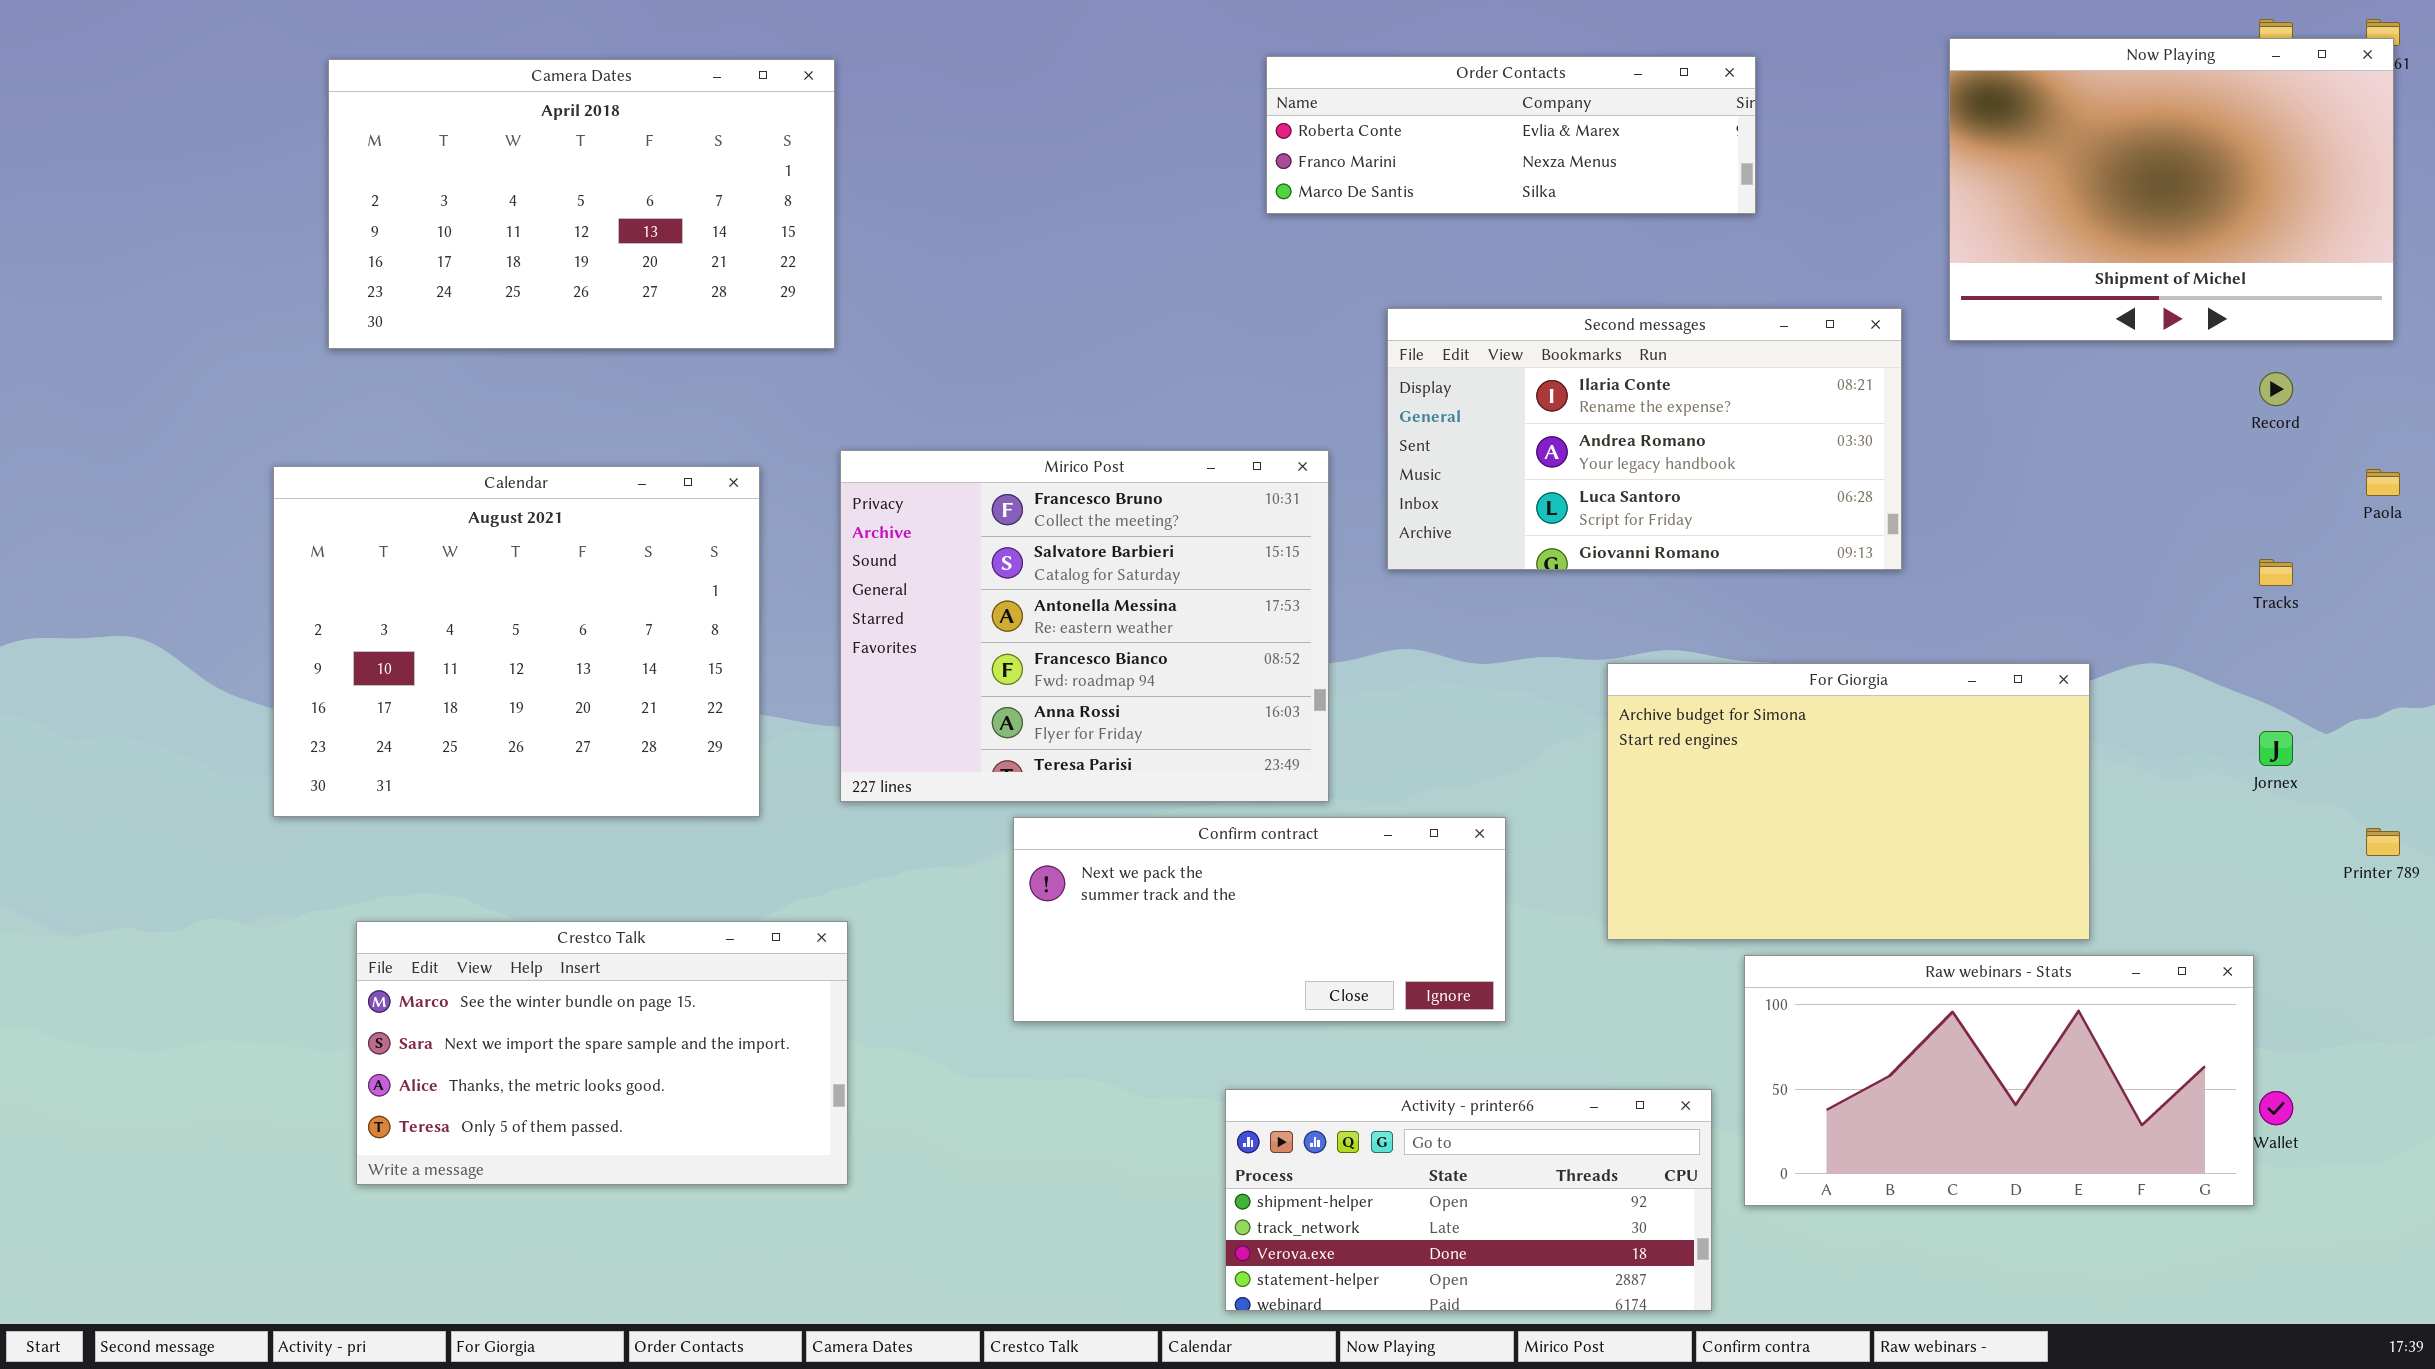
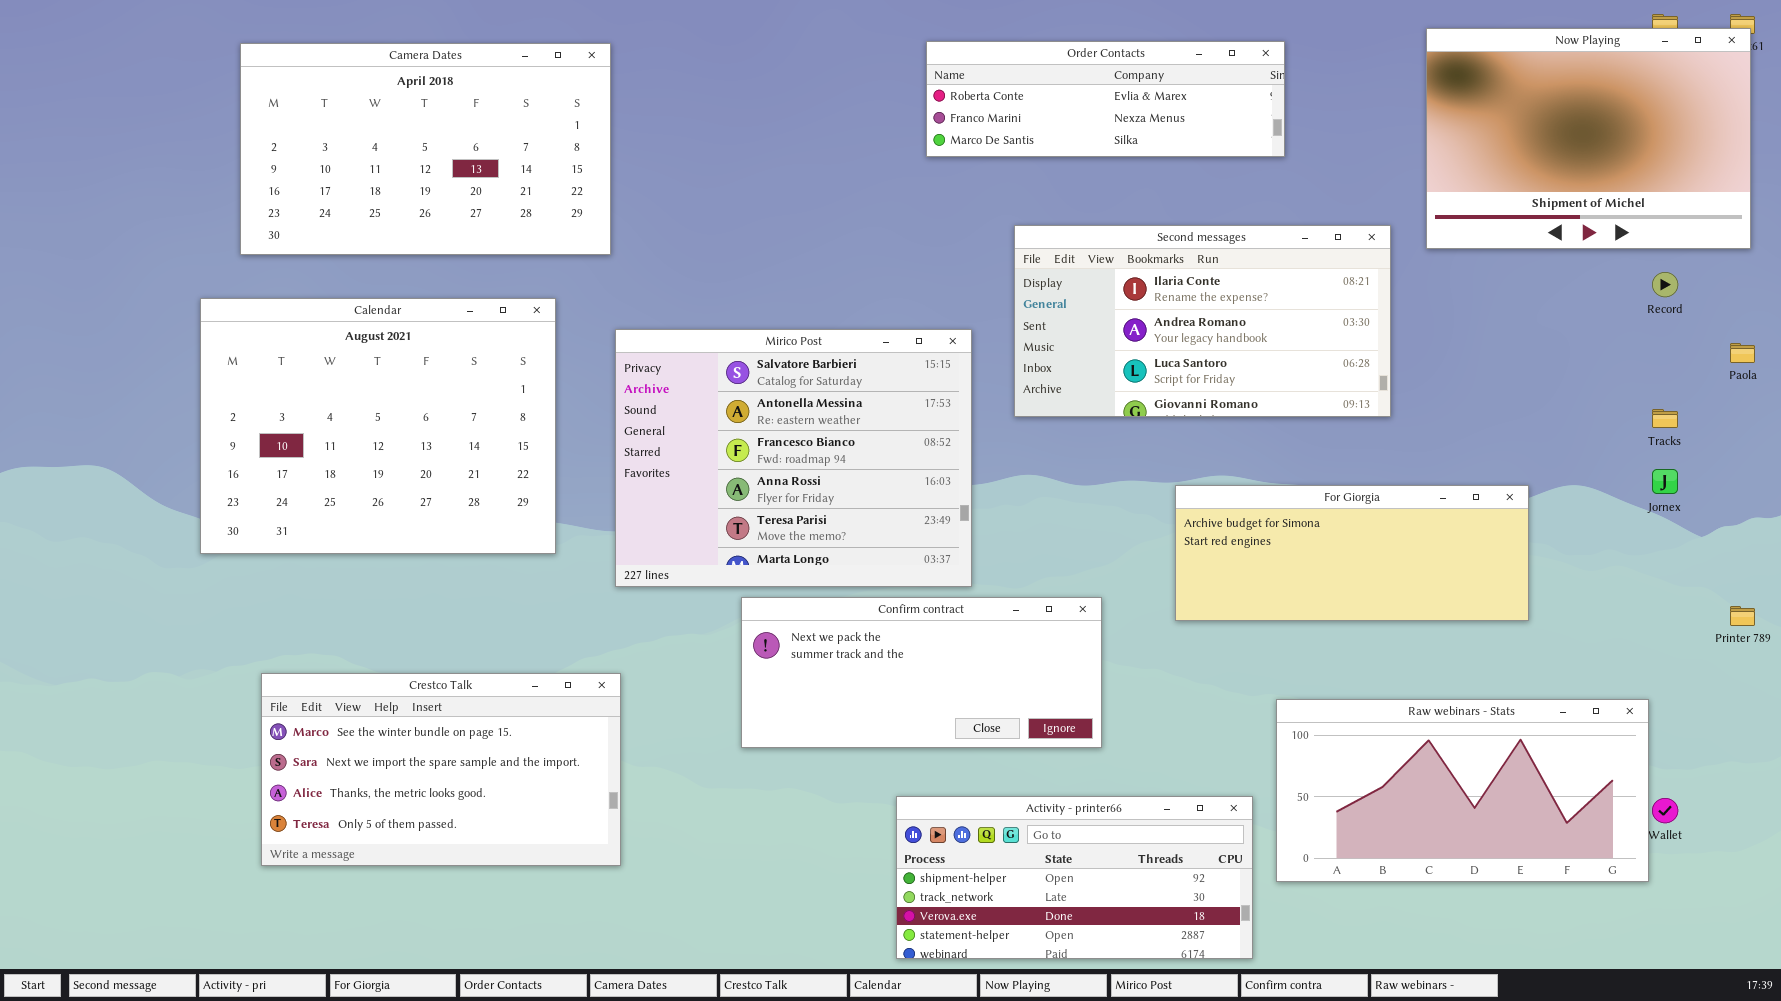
Mirico Post: [840,450,1329,802] -> [615,329,972,587], scrolled down 1 row
Calendar: [273,466,760,817] -> [200,298,556,554], moved
For Giorgia: [1607,663,2090,940] -> [1175,485,1529,621], resized
Jornex: [2259,731,2293,766] -> [1652,469,1678,494], moved

